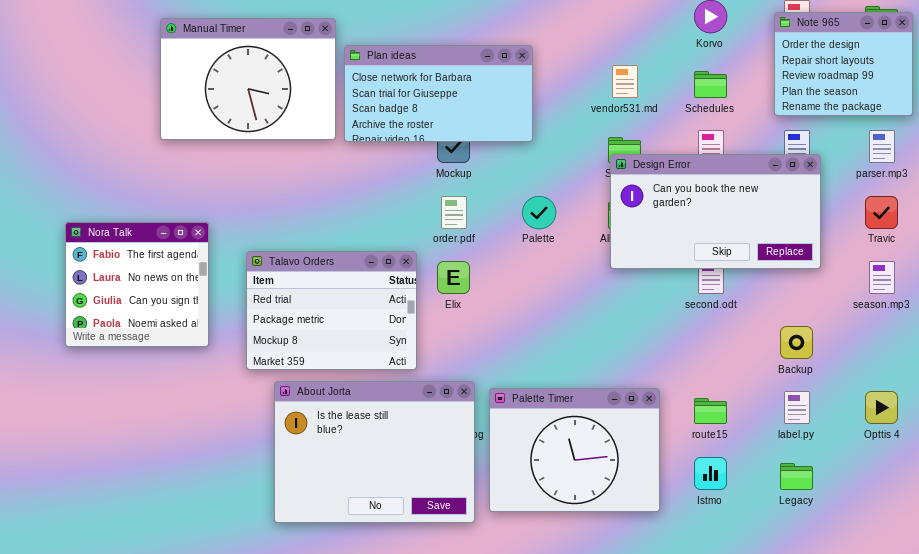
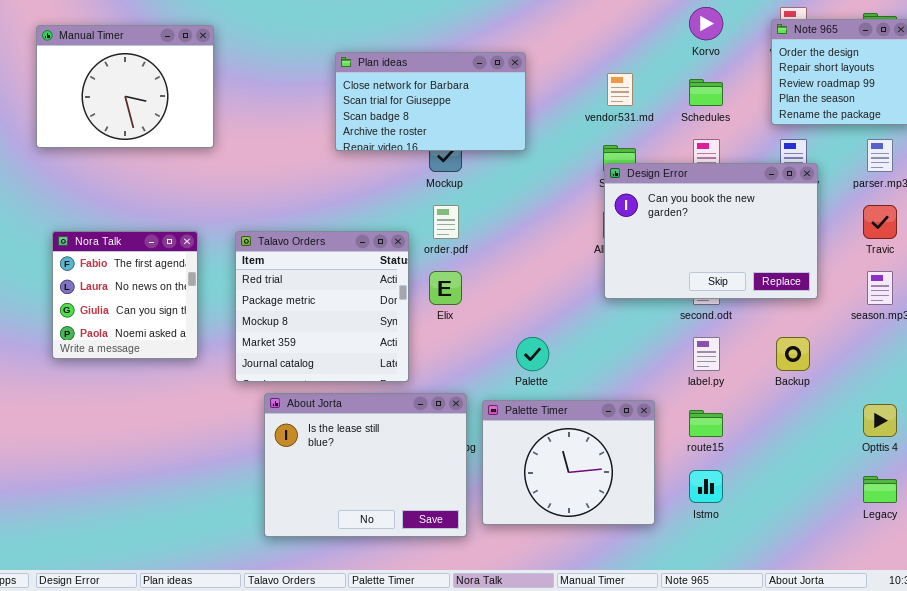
Manual Timer: [160,18,336,140] -> [36,25,214,148], moved
Design Error: [610,154,821,269] -> [604,163,818,299], resized
Palette: [522,196,556,229] -> [516,337,549,371], moved
Talavo Orders: [246,251,417,370] -> [235,231,409,382], resized
label.py: [784,391,810,424] -> [693,337,720,371], moved
Legacy: [780,463,813,490] -> [863,476,897,503], moved

